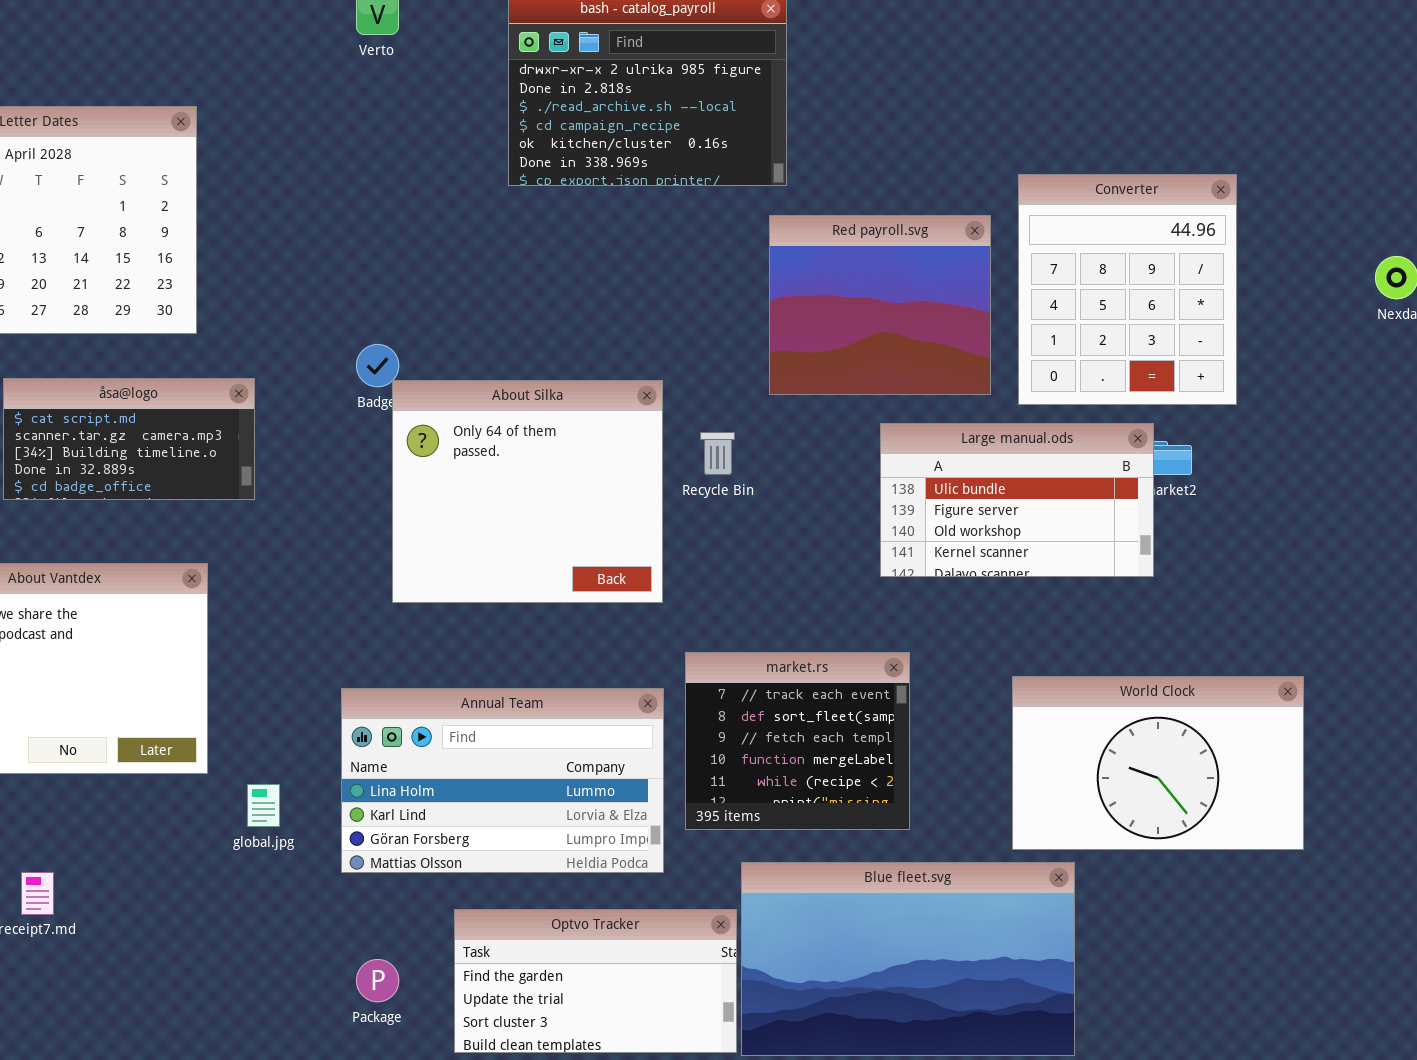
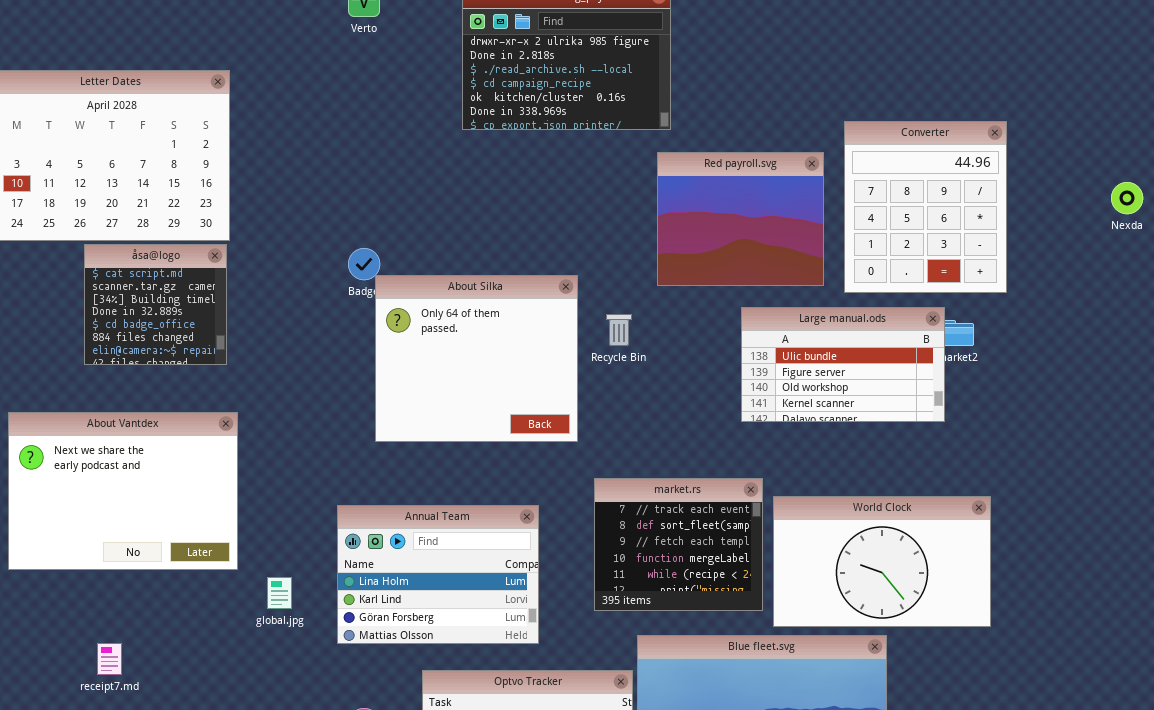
åsa@logo: [3,378,255,500] -> [84,244,227,365], resized
World Clock: [1012,676,1304,850] -> [773,496,991,627], moved
Annual Team: [341,688,664,873] -> [337,505,539,644], resized

